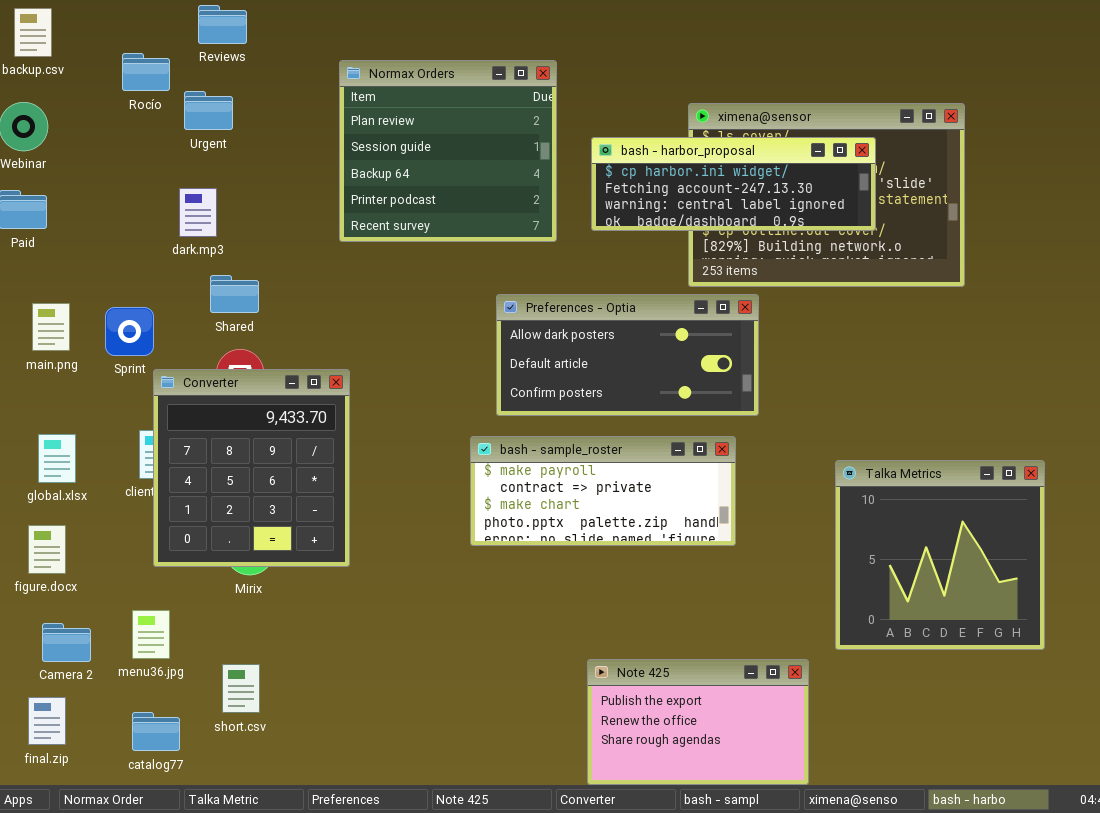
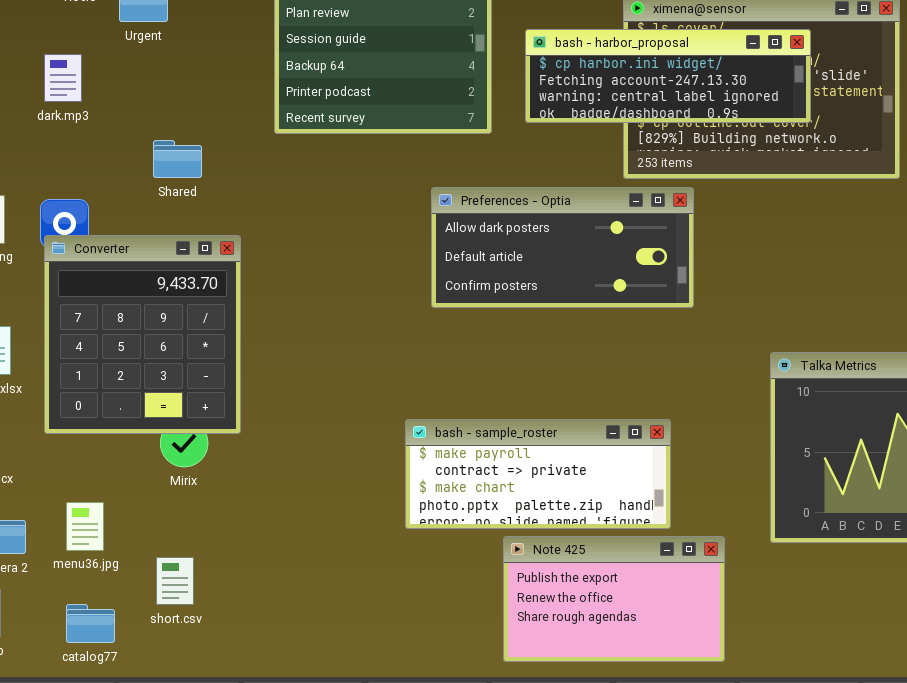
dark.mp3: [179,188,217,237] -> [44,54,82,102], moved
Shared: [210,275,259,313] -> [153,140,202,178], moved
Converter: [153,369,350,567] -> [44,235,241,434], moved
bash - sample_roster: [470,436,736,546] -> [405,419,671,529], moved
Note 425: [587,659,809,785] -> [503,536,725,662], moved

